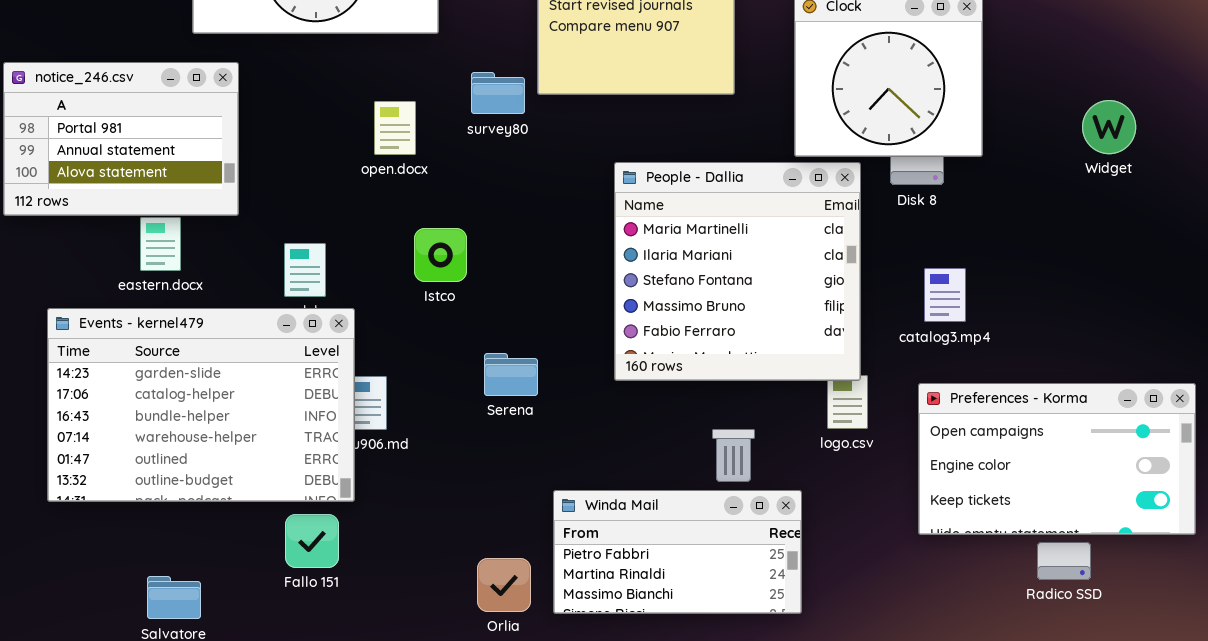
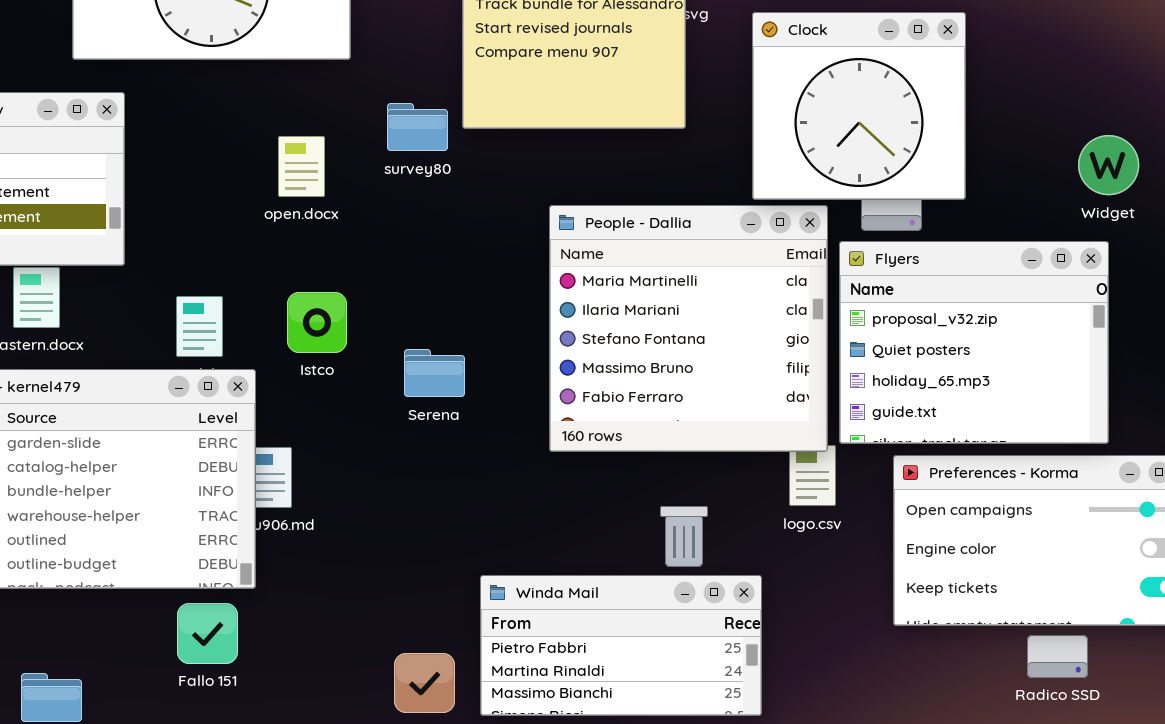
Flyers: none -> [839,241,1109,444], opened
Istco: [414,228,467,282] -> [287,292,347,353], moved
Serena: [484,353,538,396] -> [404,349,465,397], moved

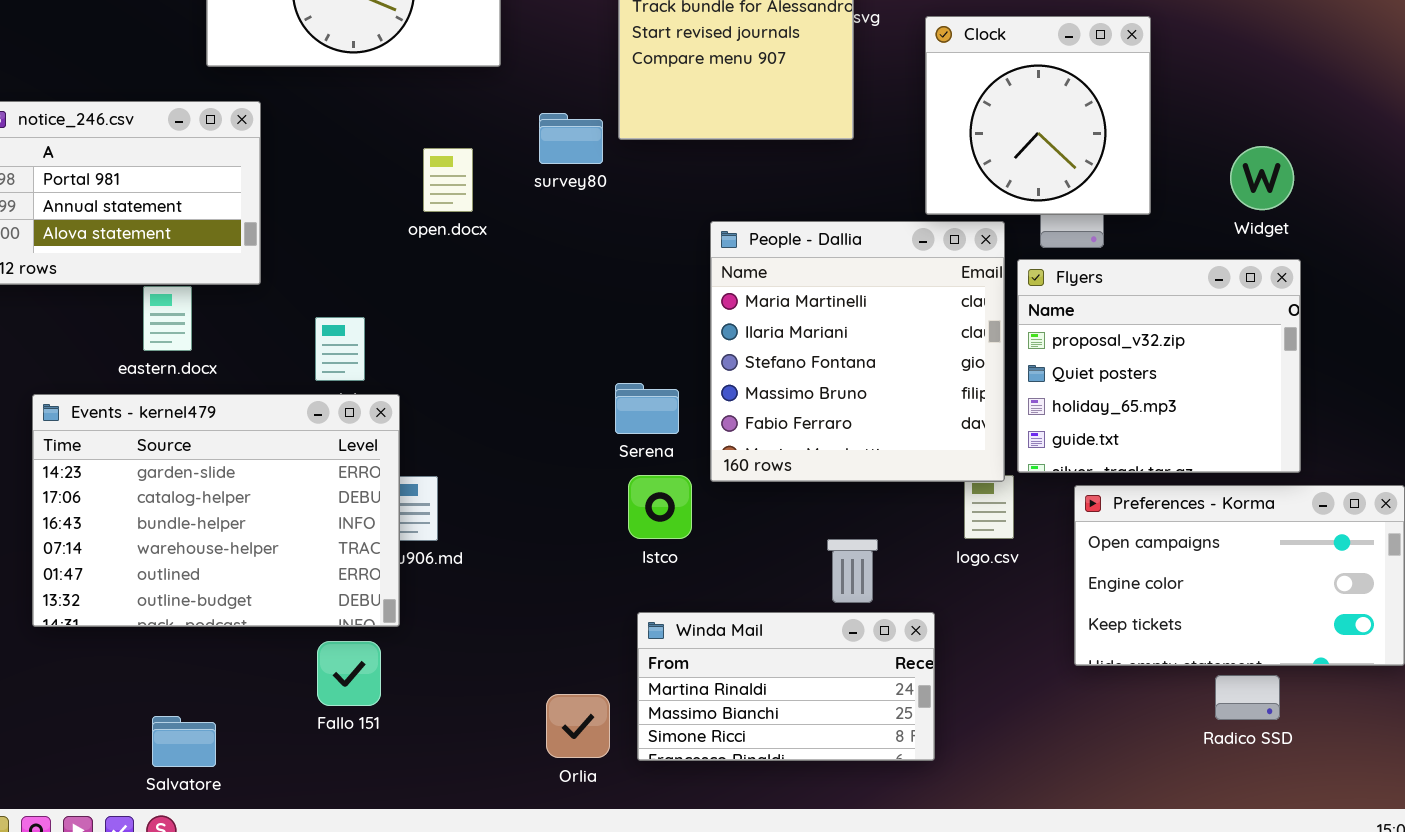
Widget: [1078,135,1139,195] -> [1230,146,1294,210], moved
Istco: [287,292,347,353] -> [628,475,692,539], moved
Serena: [404,349,465,397] -> [615,383,679,434], moved
Winda Mail: [480,575,762,716] -> [637,612,935,761], scrolled down 1 row

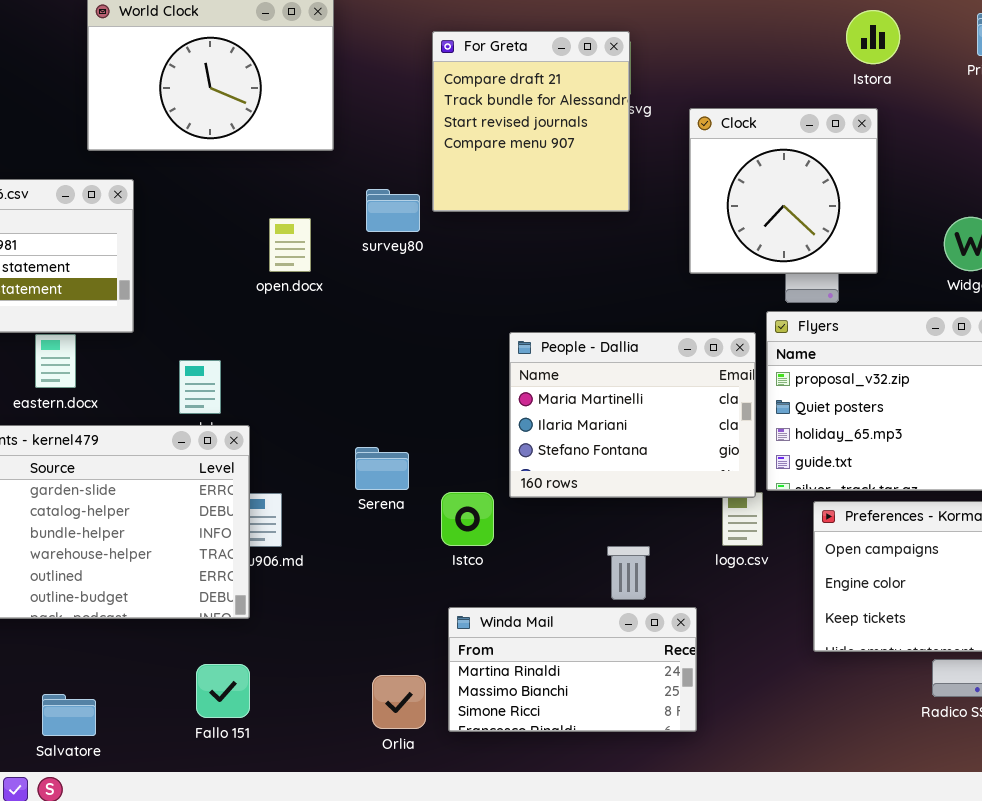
People - Dallia: [710,221,1005,482] -> [509,332,756,498], resized
Serena: [615,383,679,434] -> [355,447,409,490], moved
Fallo 151: [317,641,381,706] -> [196,664,250,718], moved

